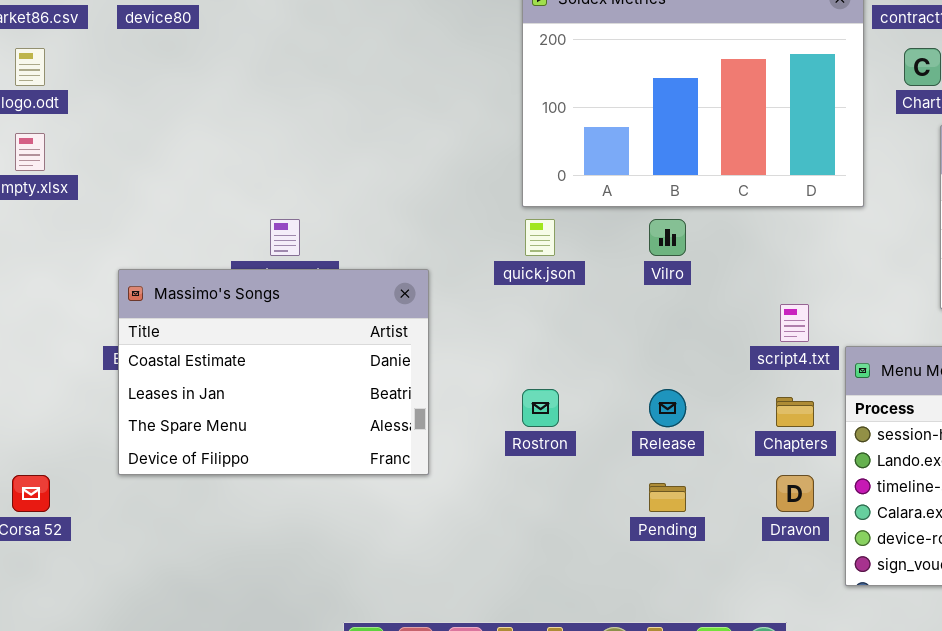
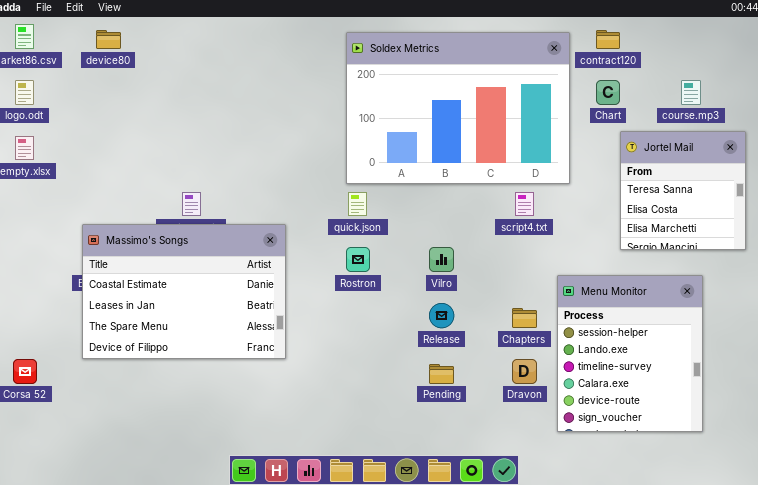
Vilro: [649,219,686,256] -> [429,247,454,272], moved
script4.txt: [780,304,809,342] -> [515,192,534,216], moved
Rostron: [522,389,559,427] -> [346,247,370,272], moved

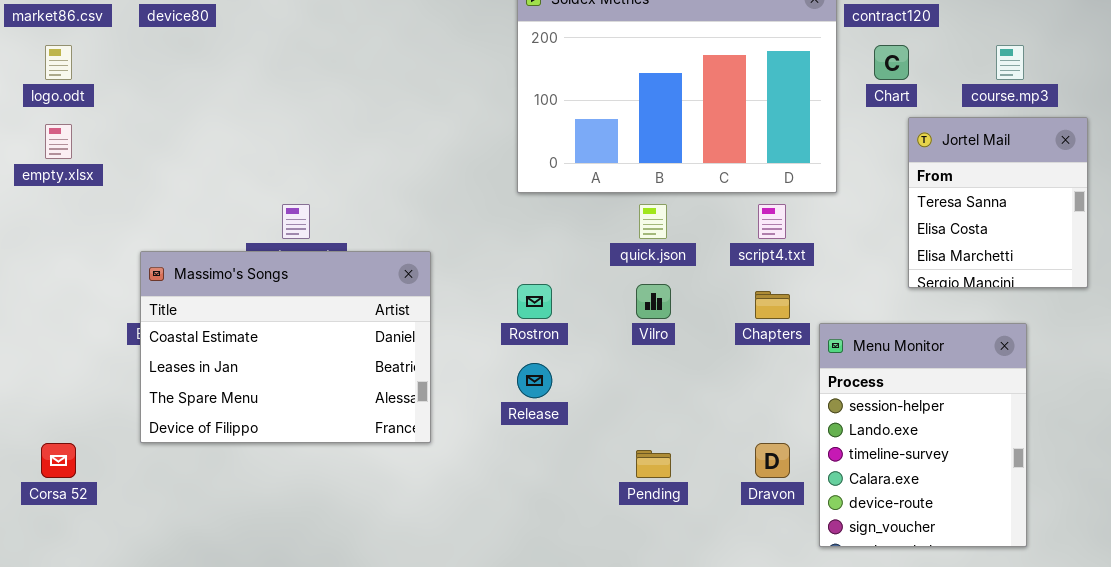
quick.json: [348,192,367,216] -> [639,204,667,239], moved
Release: [429,303,454,328] -> [517,363,552,398], moved
Chapters: [512,308,537,328] -> [755,291,790,319], moved

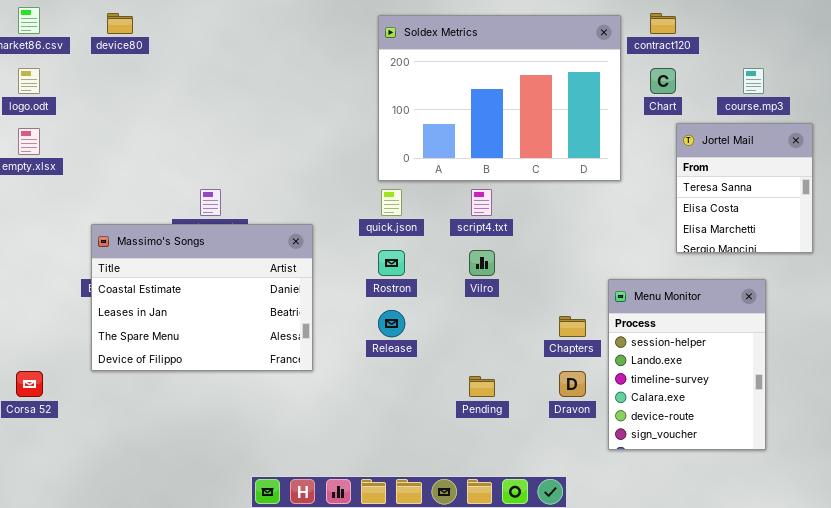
quick.json: [639,204,667,239] -> [381,189,402,216], moved
script4.txt: [758,204,786,239] -> [471,189,492,216], moved
Chapters: [755,291,790,319] -> [559,316,586,337], moved

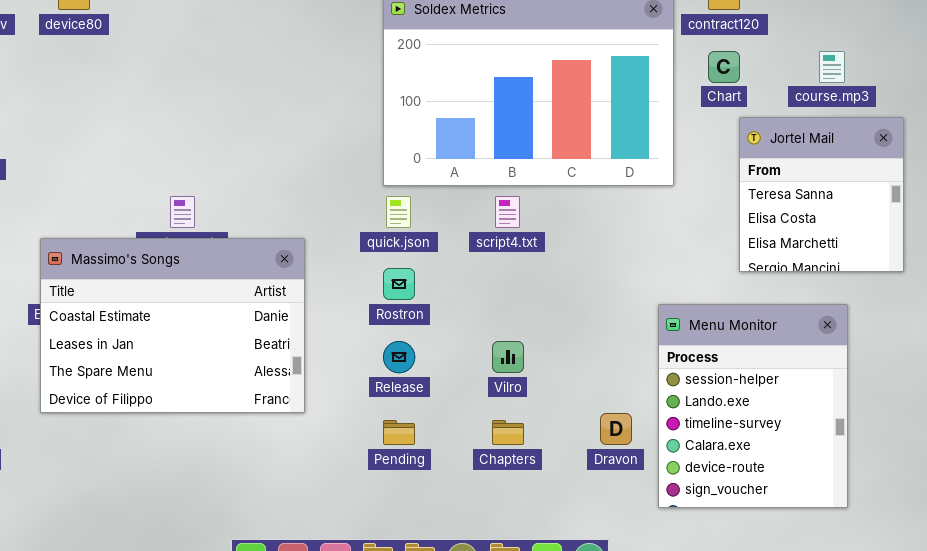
Vilro: [469,250,495,276] -> [492,341,524,373], moved
Chapters: [559,316,586,337] -> [492,420,524,445], moved
Pending: [469,376,495,397] -> [383,420,415,445], moved

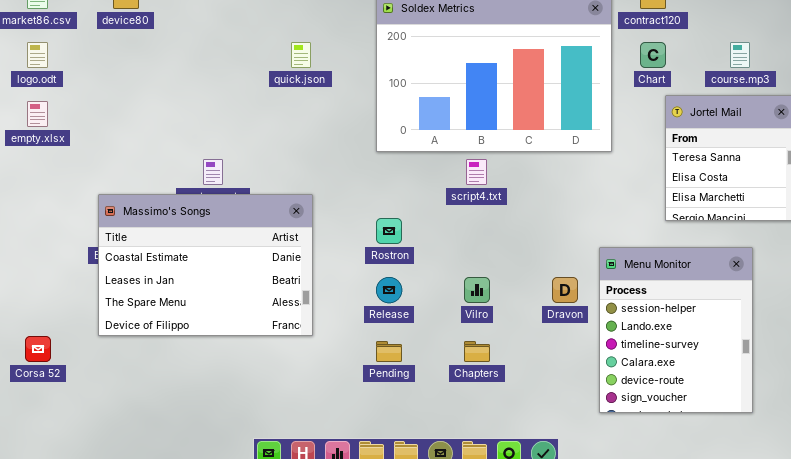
quick.json: [386,196,411,228] -> [291,42,311,68], moved
Dravon: [600,413,632,445] -> [552,277,578,303], moved

